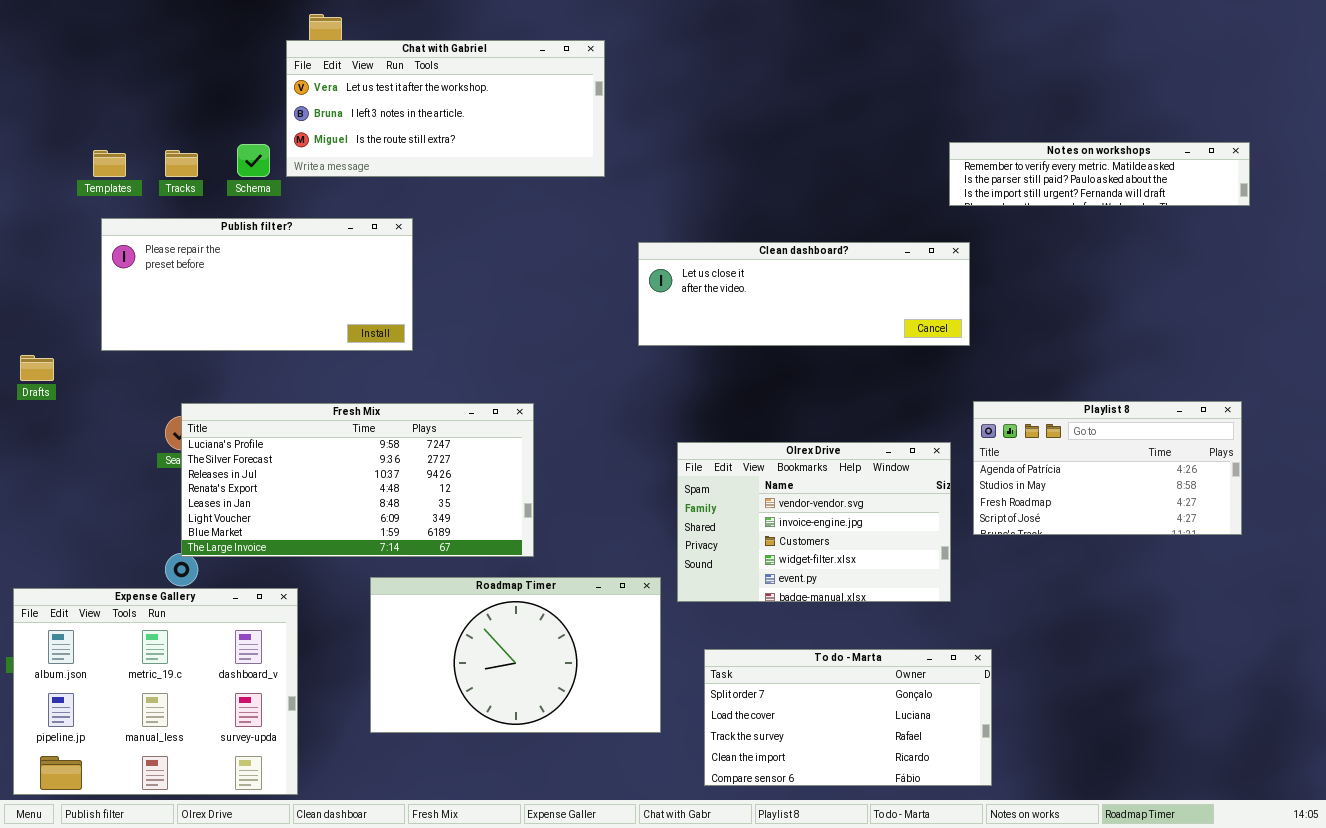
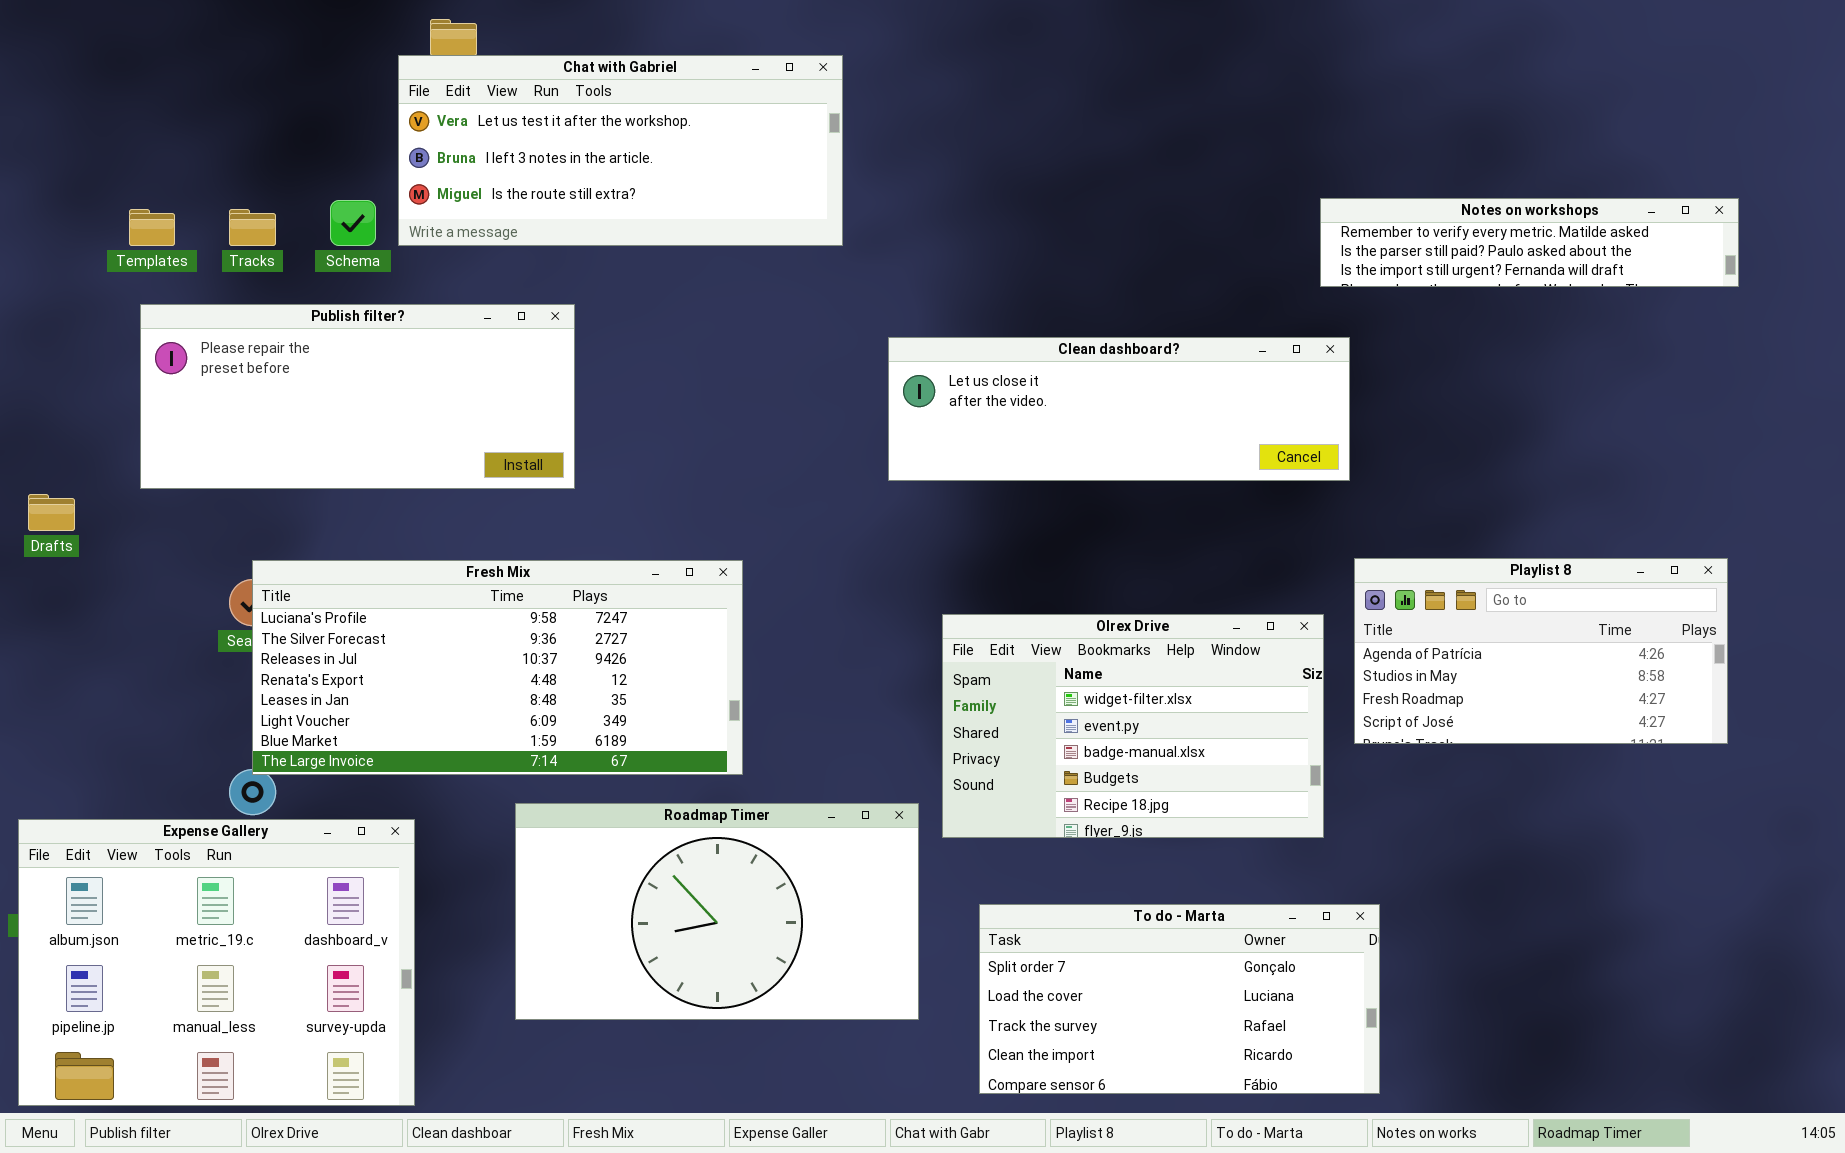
Olrex Drive: [677,442,951,602] -> [942,614,1324,838], scrolled down 3 rows

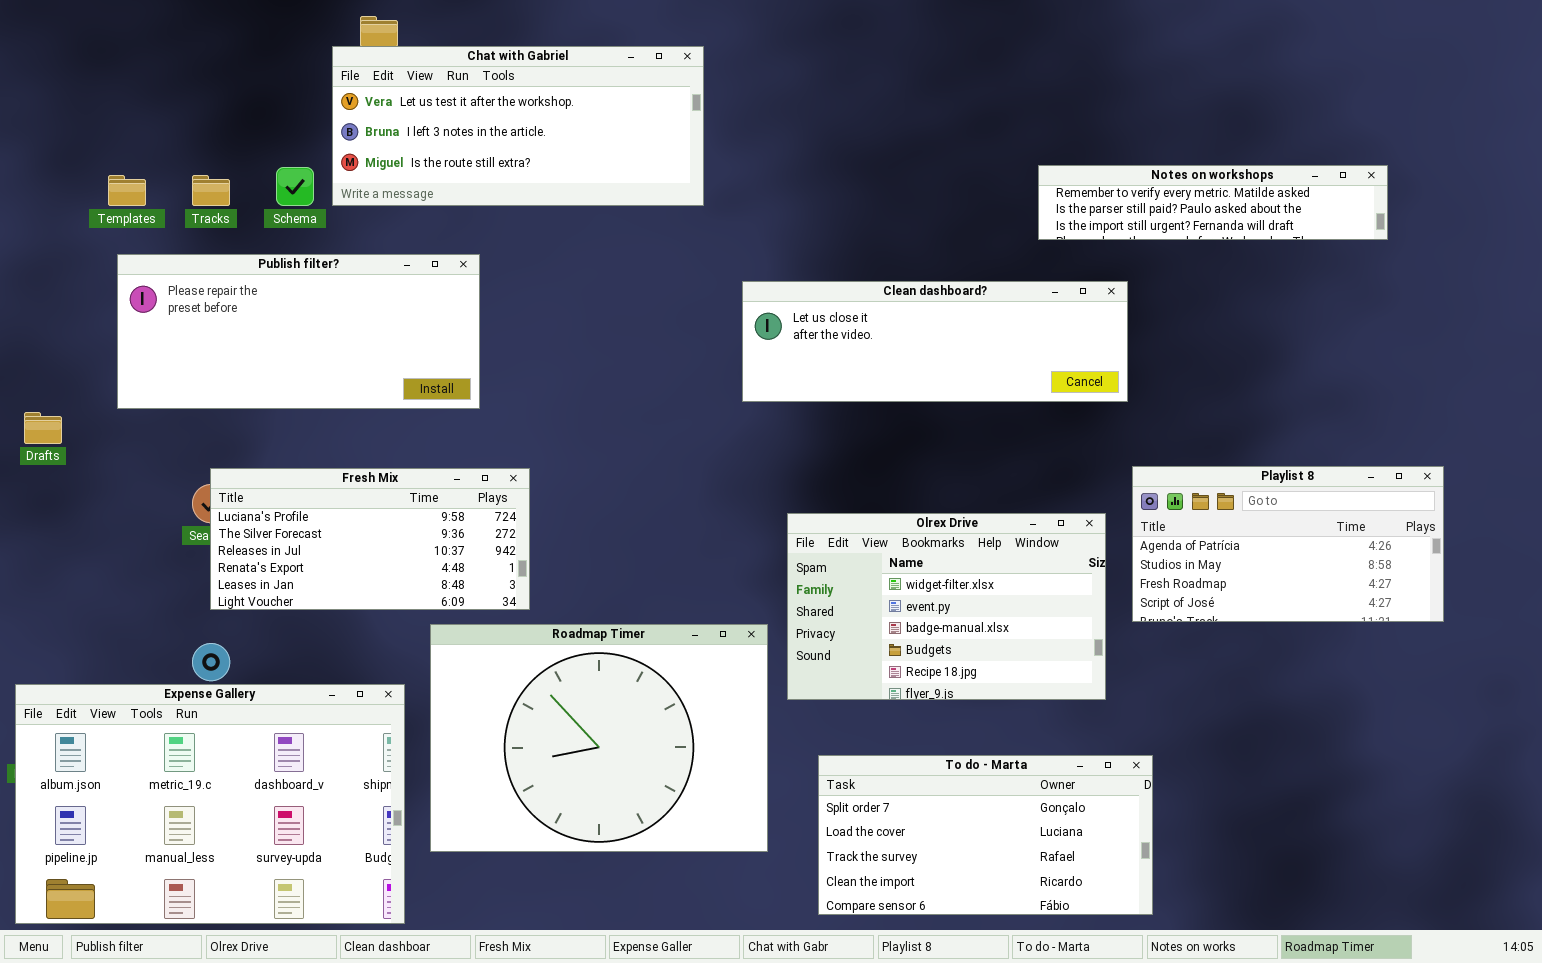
Notes on workshops: [1320,198,1739,287] -> [1038,165,1388,240], moved
Fresh Mix: [252,560,743,775] -> [210,468,530,610], resized
Roadmap Timer: [515,803,919,1020] -> [430,624,768,852], resized
Expense Gallery: [18,819,415,1106] -> [15,684,405,924], resized

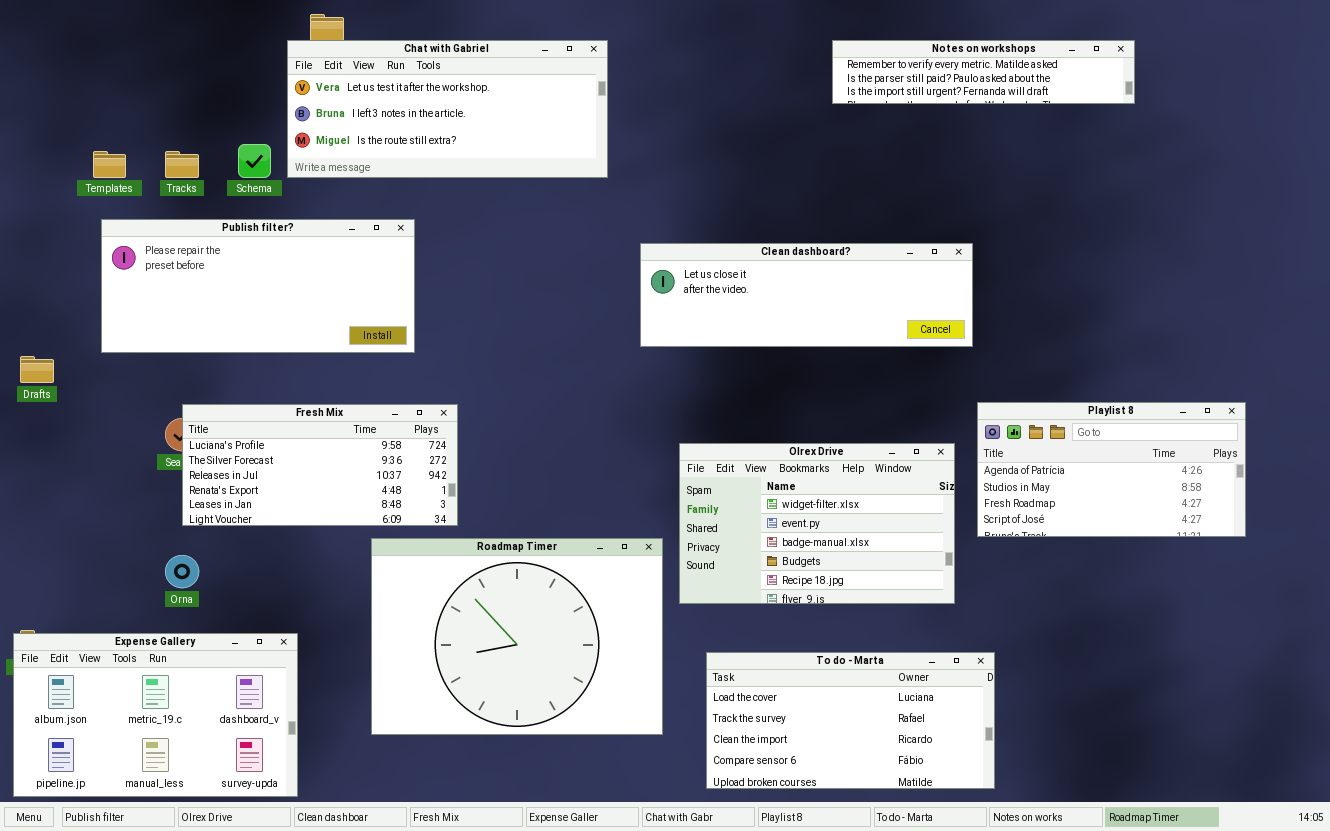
Notes on workshops: [1038,165,1388,240] -> [832,40,1135,104], moved
Expense Gallery: [15,684,405,924] -> [13,633,298,797], resized
To do - Marta: [818,755,1153,915] -> [706,652,995,789], scrolled down 1 row

